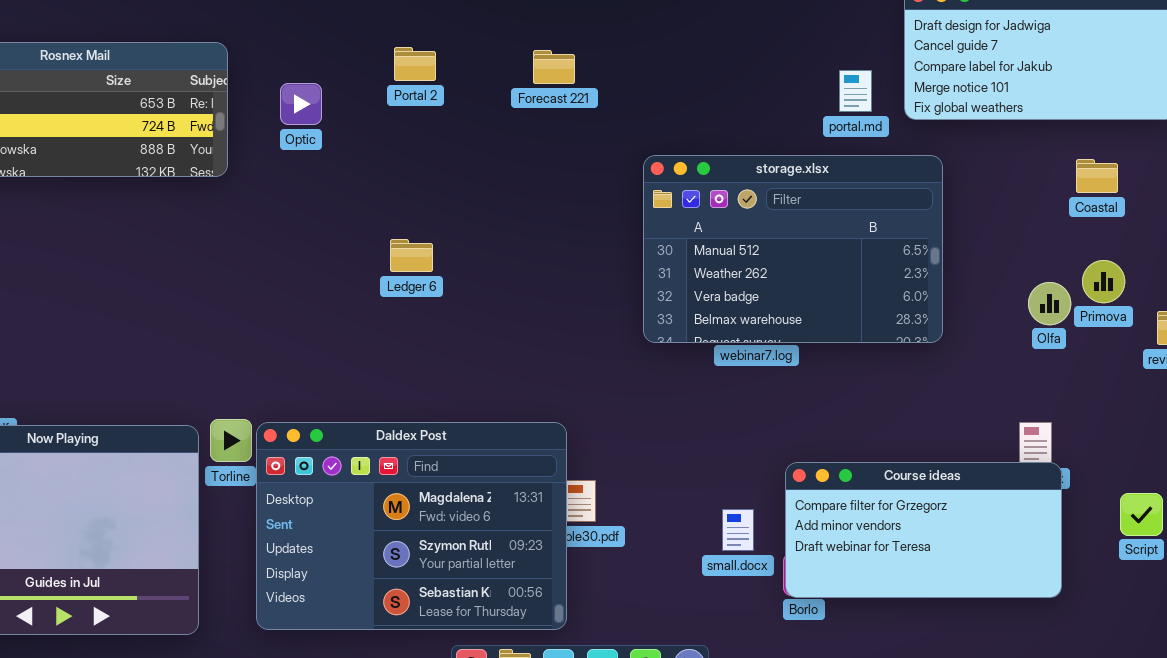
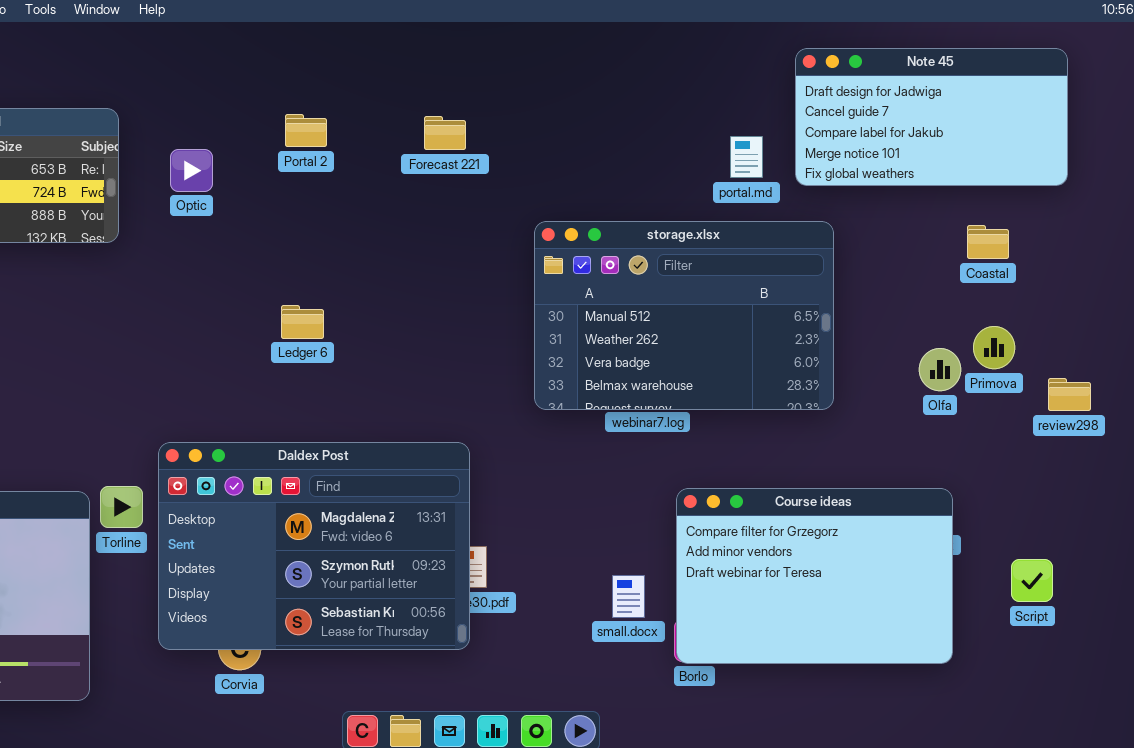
Daldex Post: [256,422,567,630] -> [158,442,470,650], moved
Course ideas: [785,462,1062,598] -> [676,488,953,664], resized

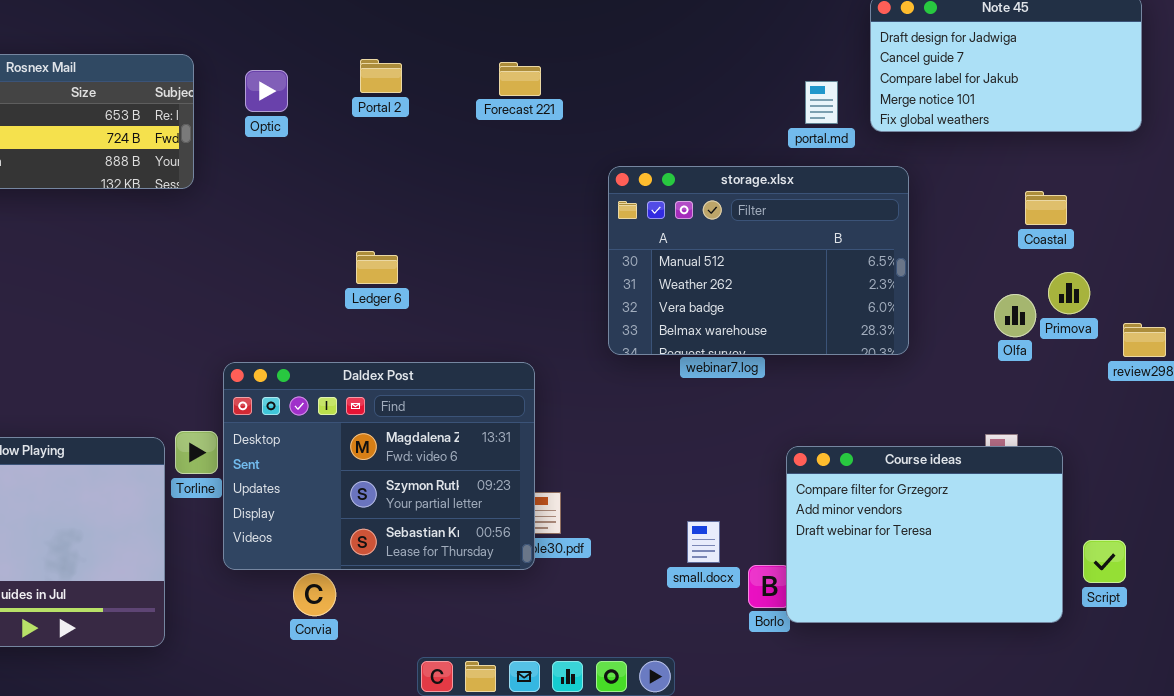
Optic: [170,149,213,192] -> [245,70,288,112], moved
Coastal: [967,225,1009,259] -> [1025,191,1067,225], moved
Daldex Post: [158,442,470,650] -> [223,362,535,570], moved
Course ideas: [676,488,953,664] -> [786,446,1063,623], moved
Script: [1011,559,1053,602] -> [1083,540,1126,583], moved

